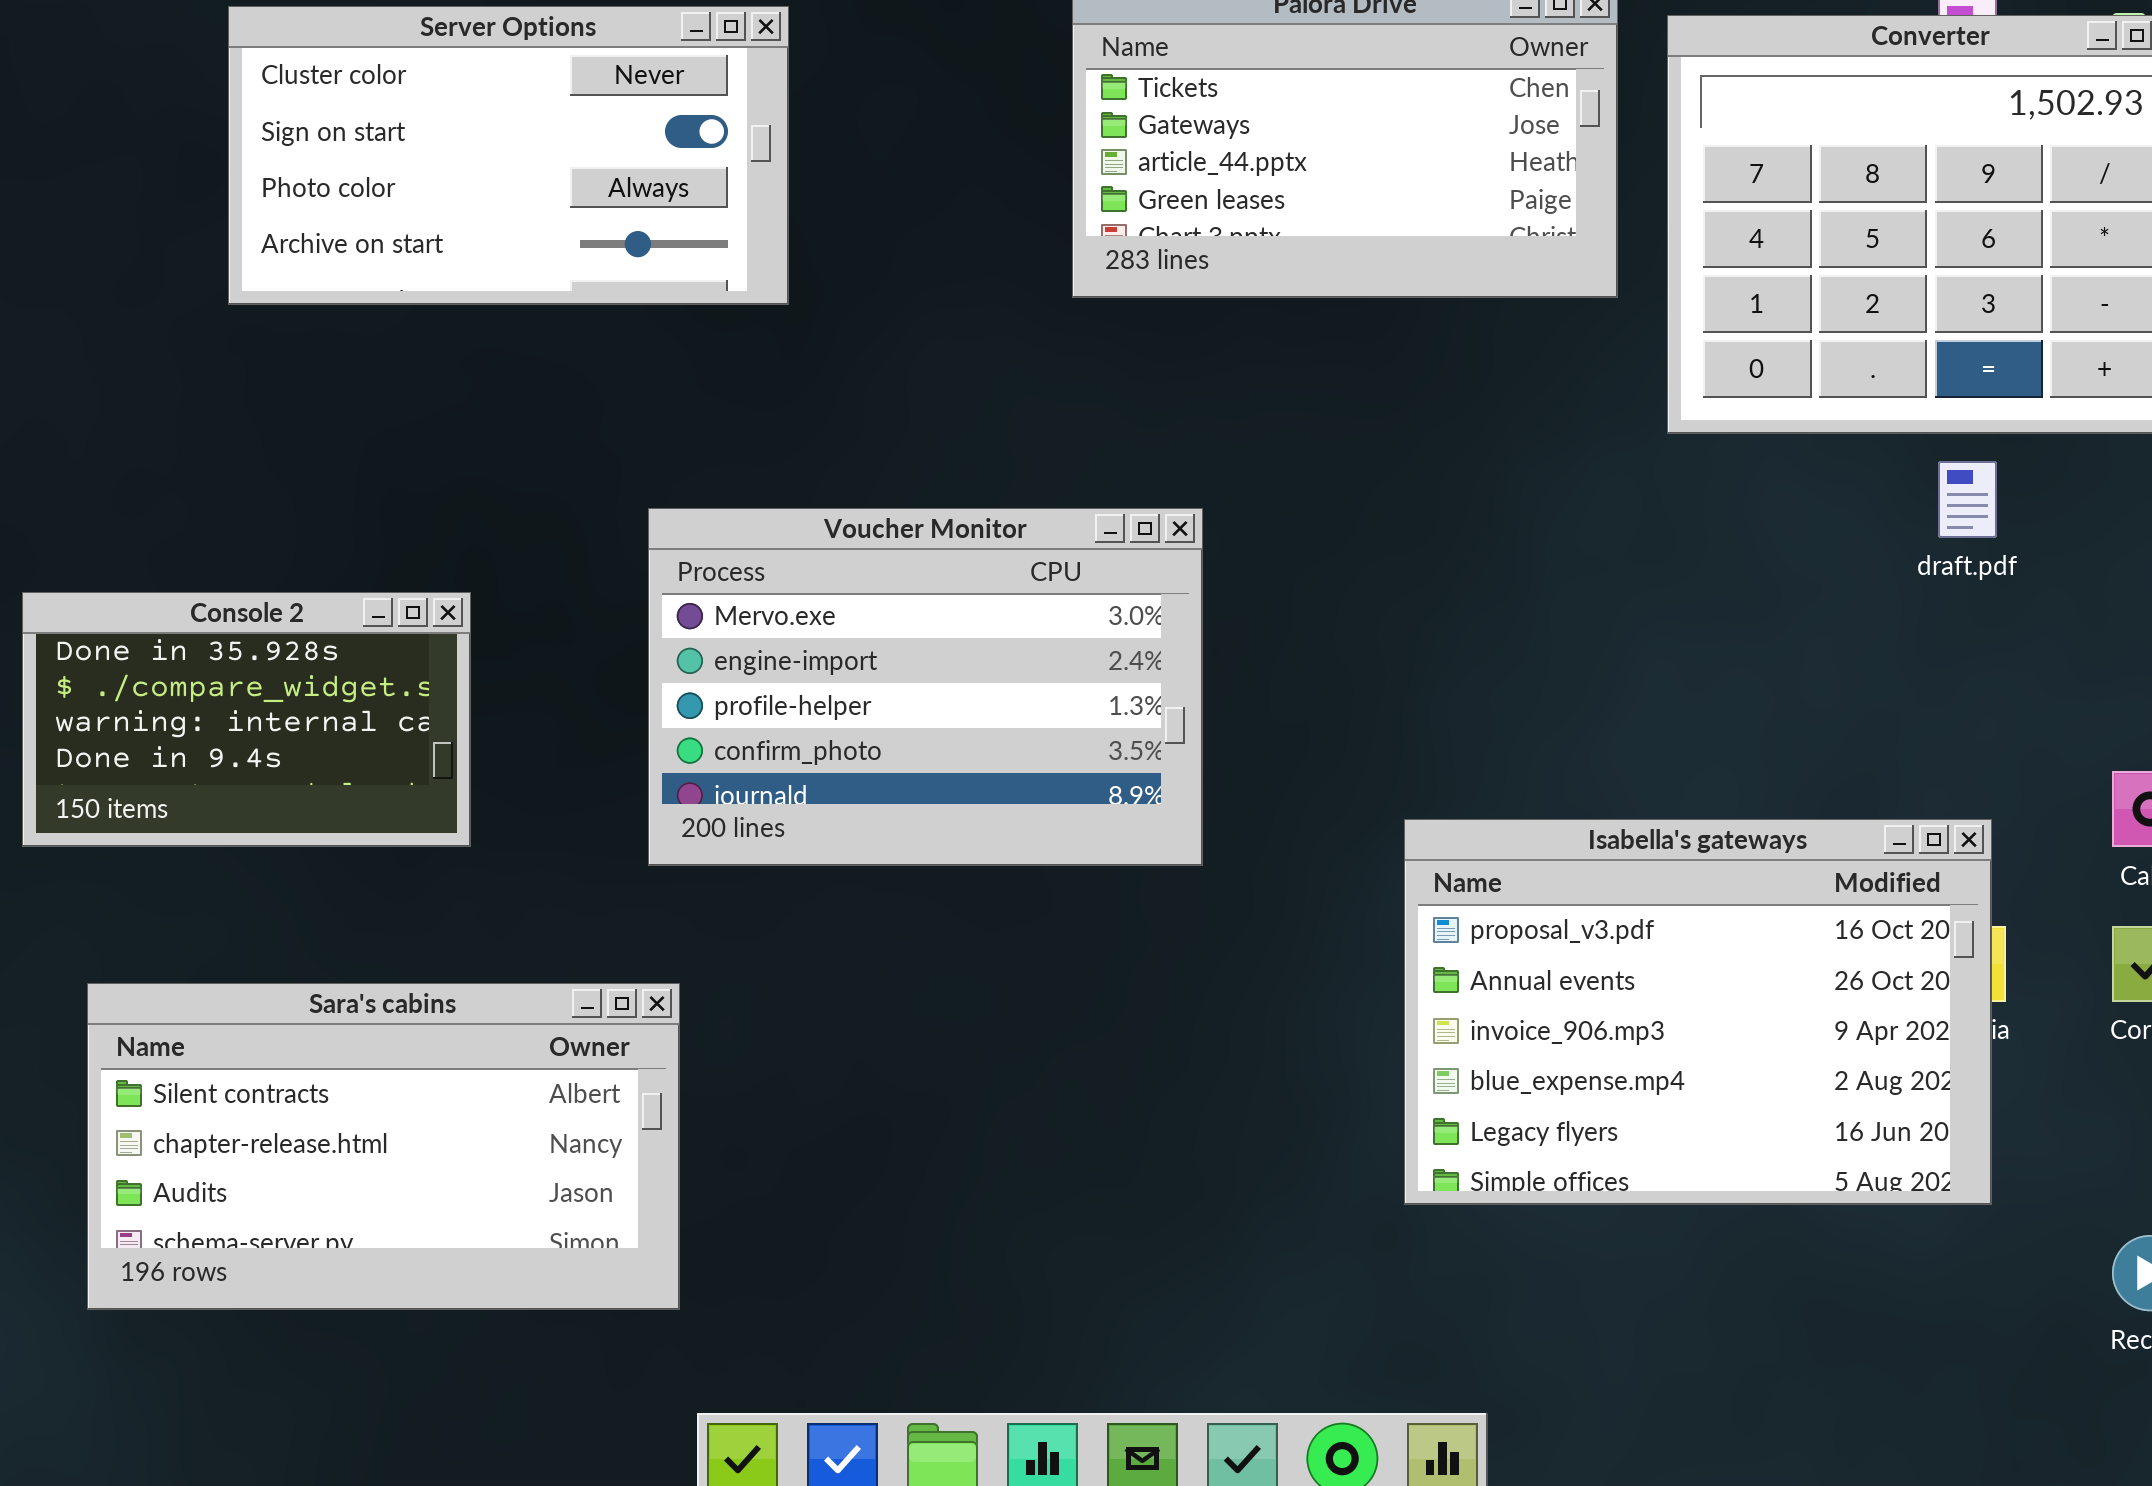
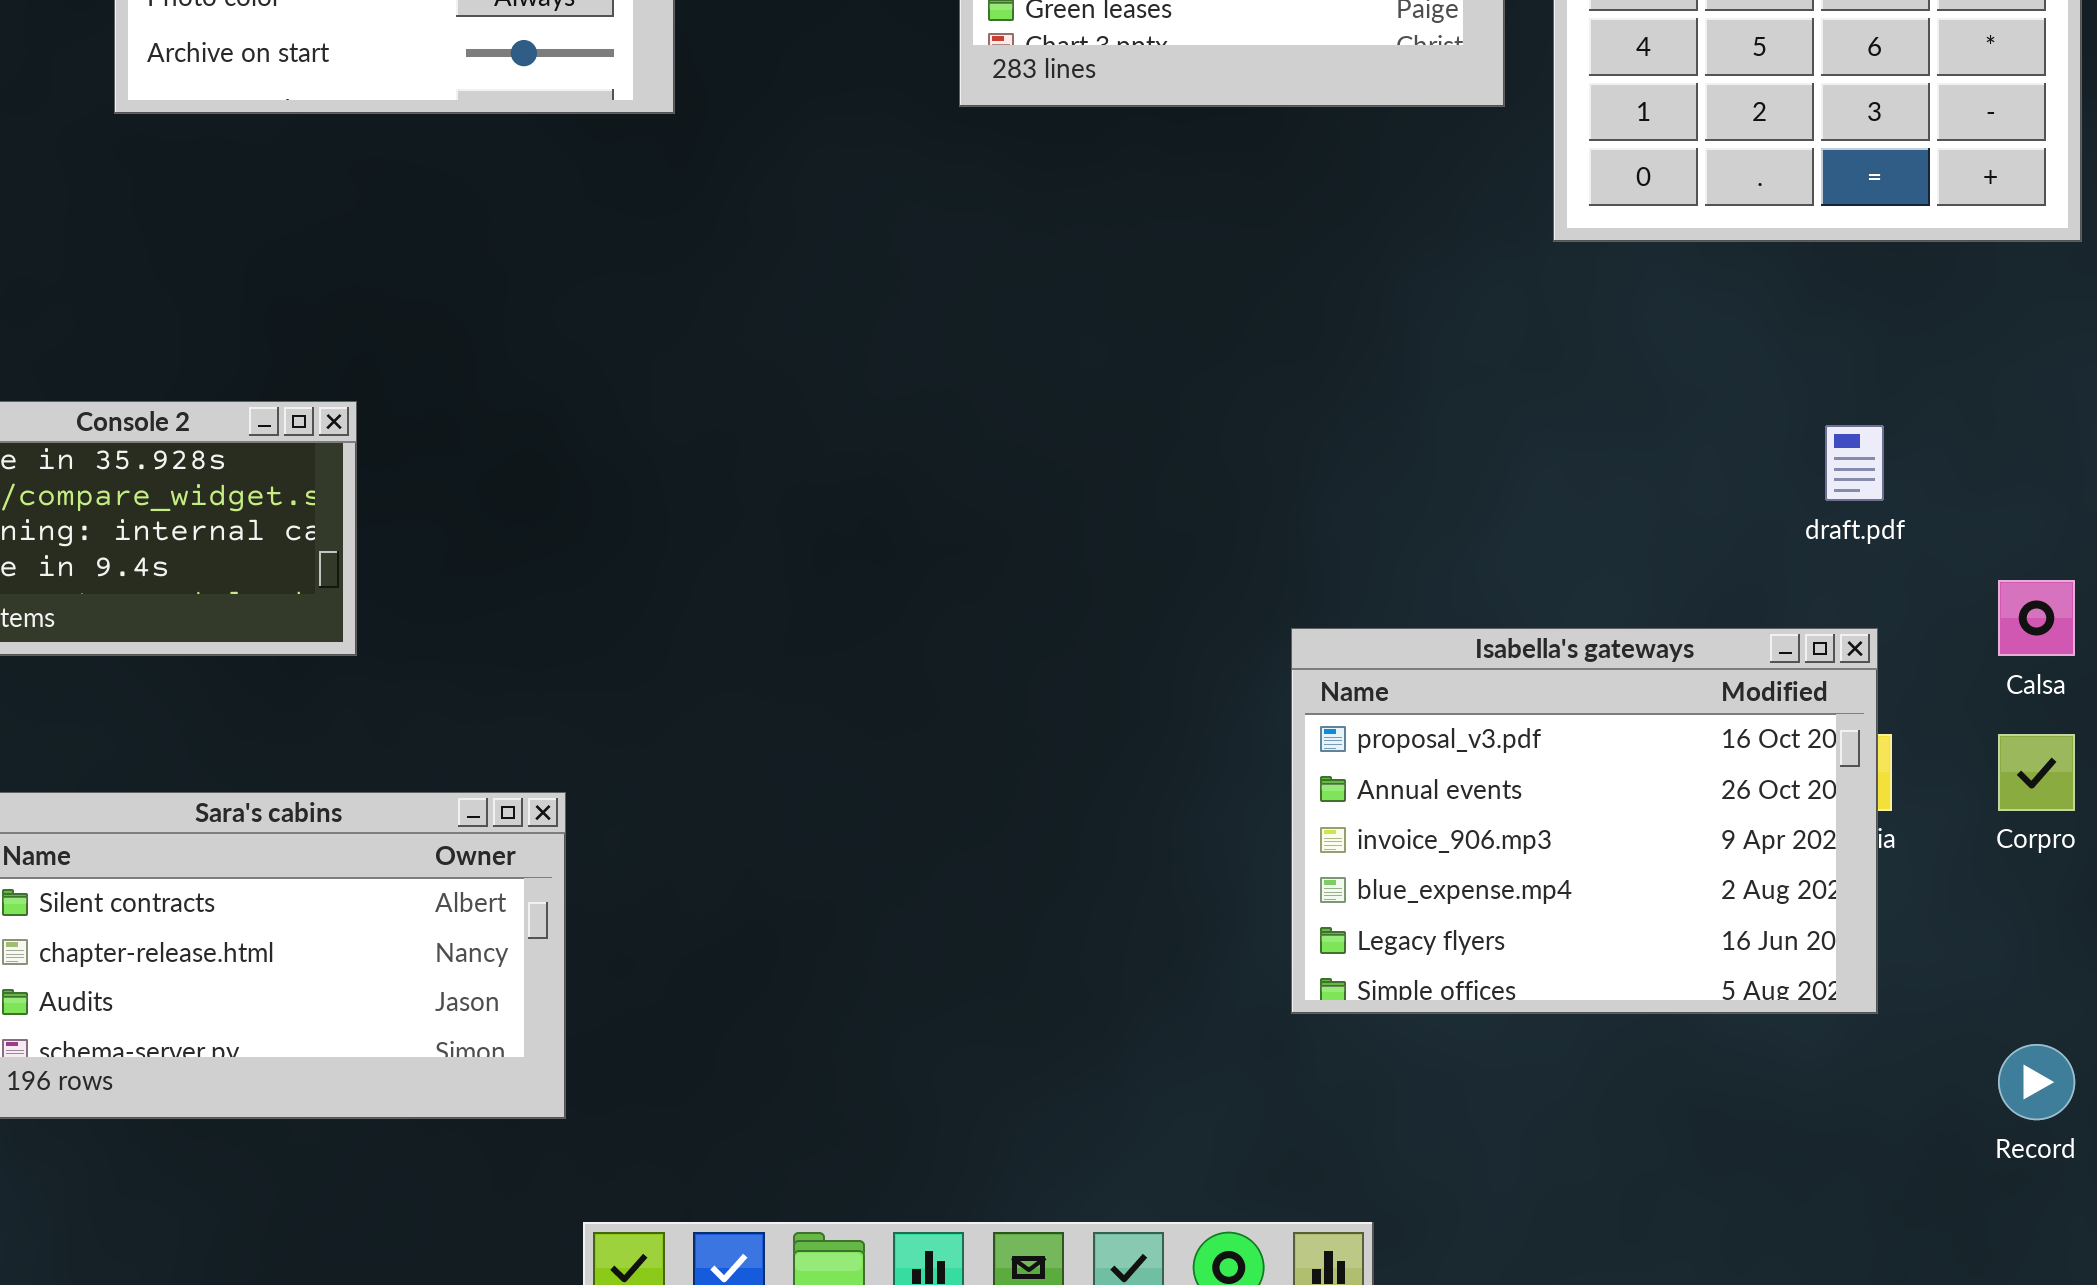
draft.pdf: [1938,461,1997,538] -> [1825,425,1884,501], moved
Voucher Monitor: [648,508,1203,866] -> none, closed

